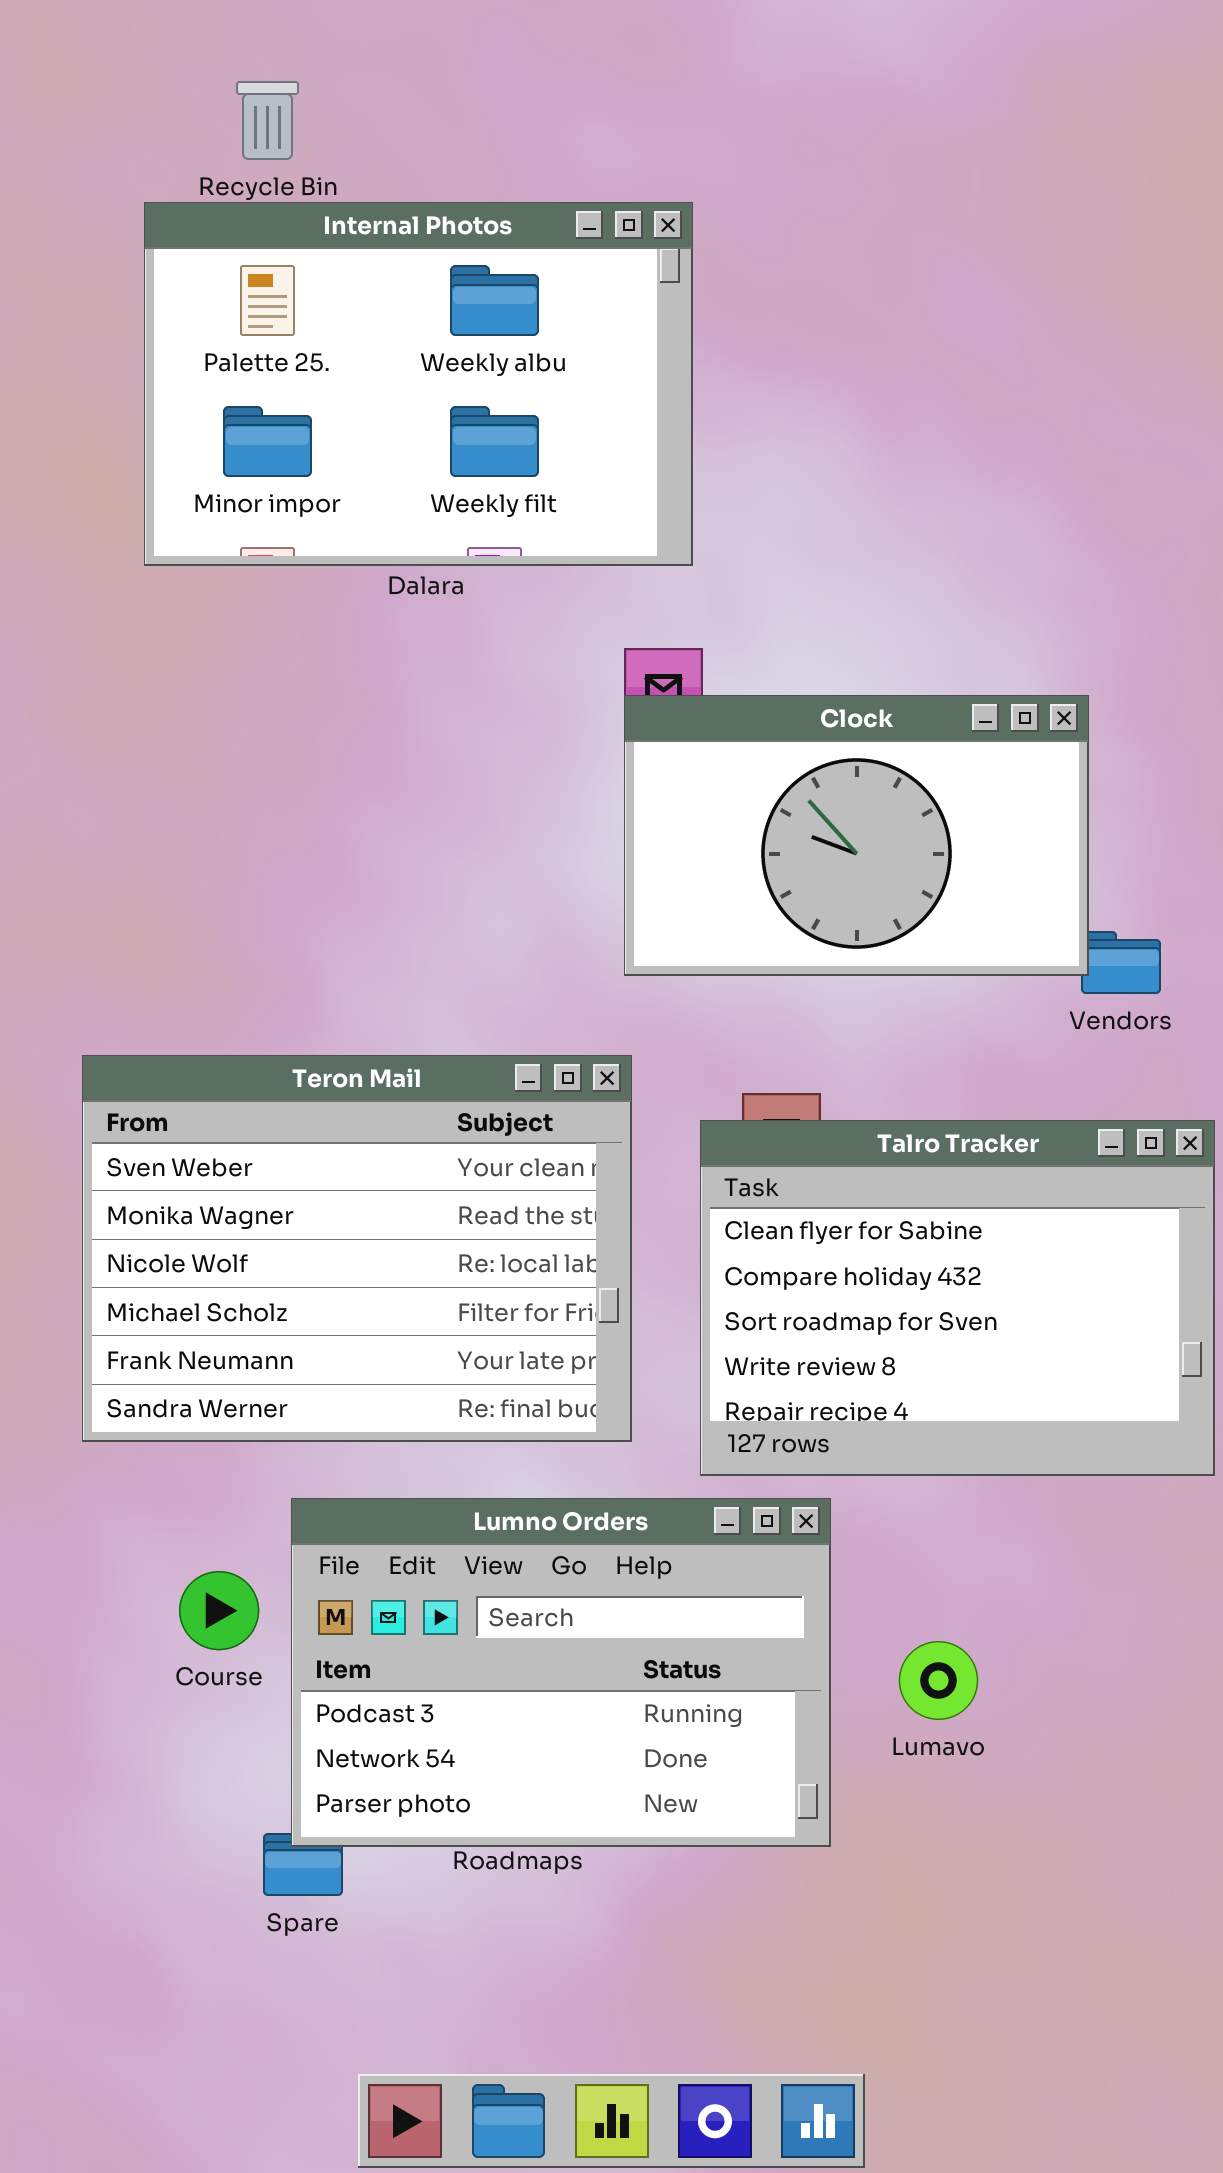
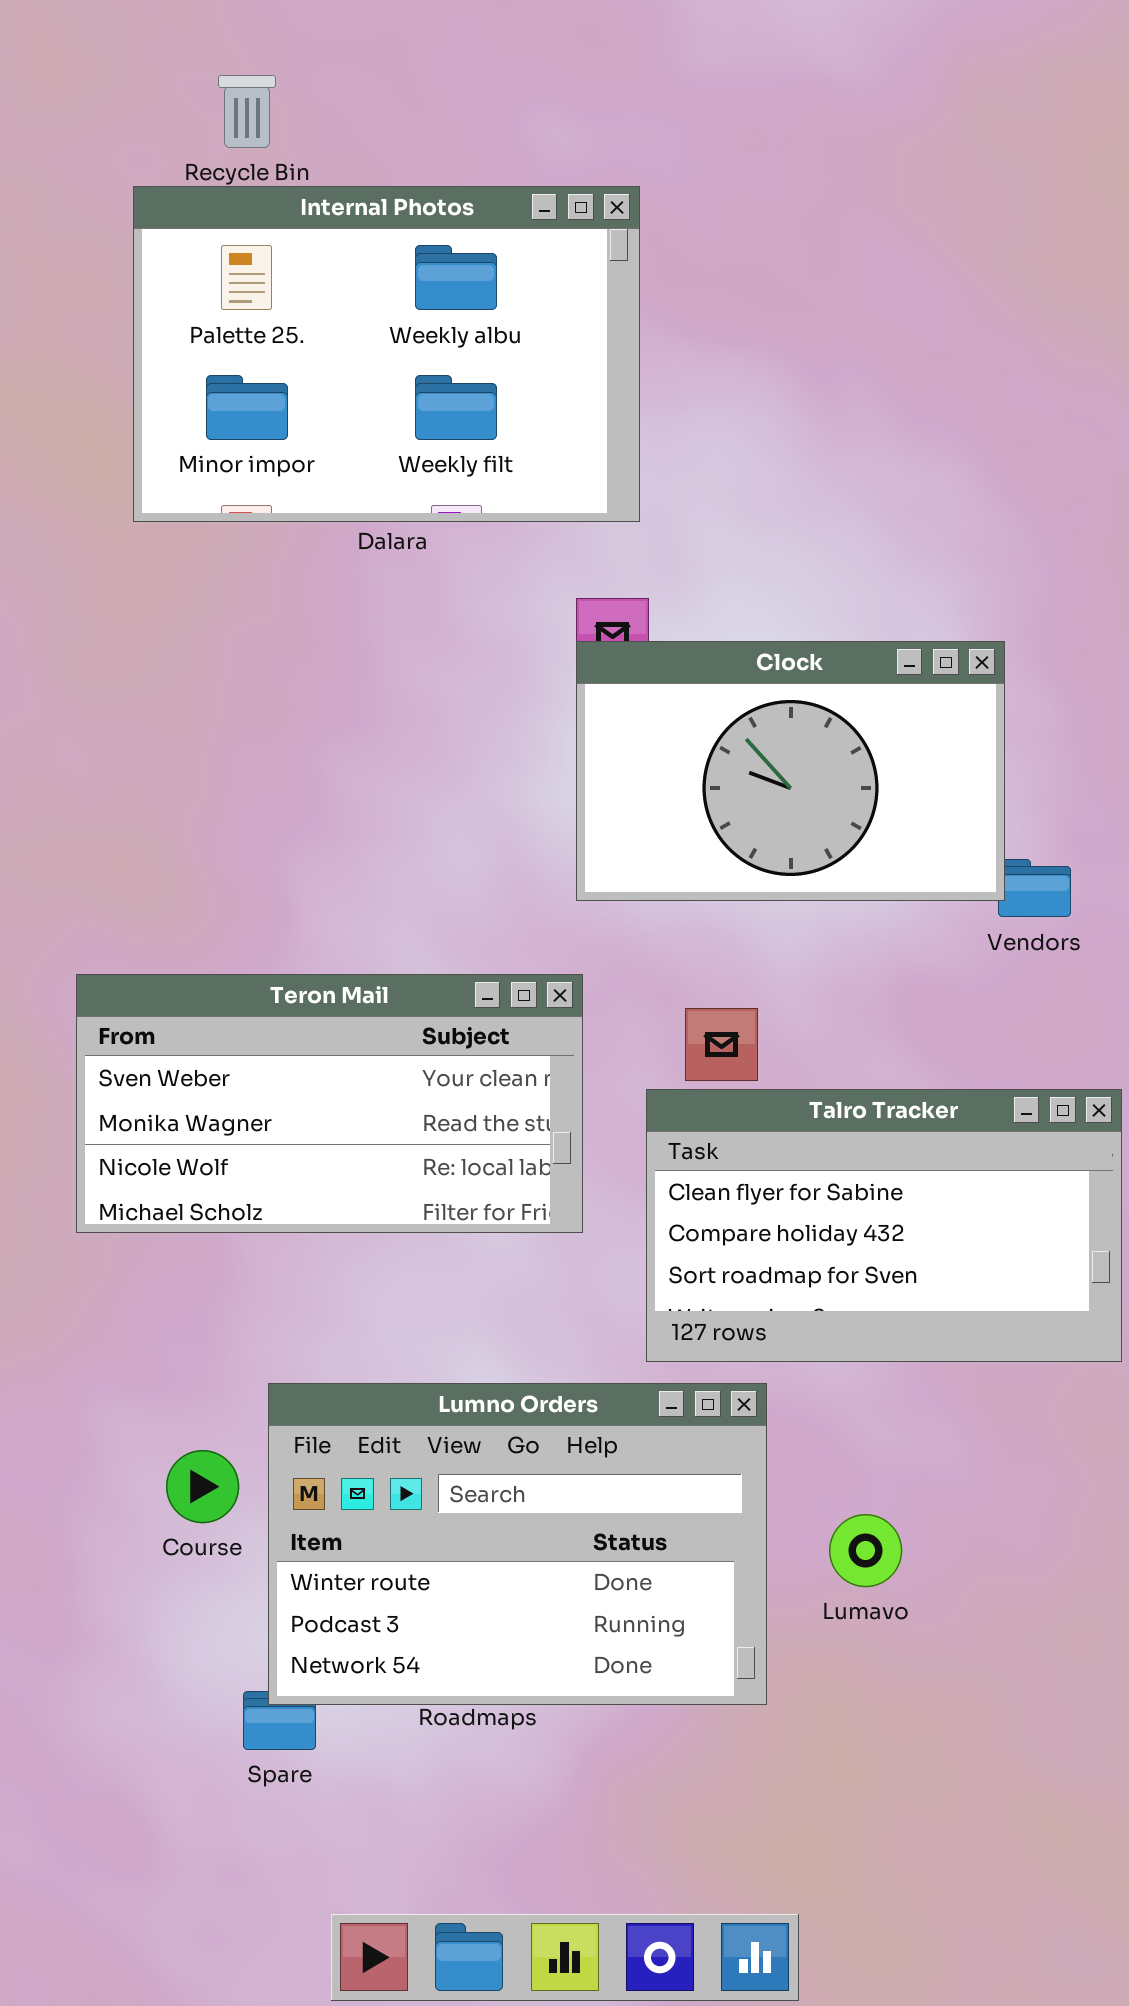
Teron Mail: [82,1055,632,1442] -> [76,974,583,1233], resized
Talro Tracker: [700,1120,1215,1476] -> [646,1089,1122,1362], resized
Lumno Orders: [291,1498,831,1847] -> [268,1383,767,1705], scrolled up 1 row

